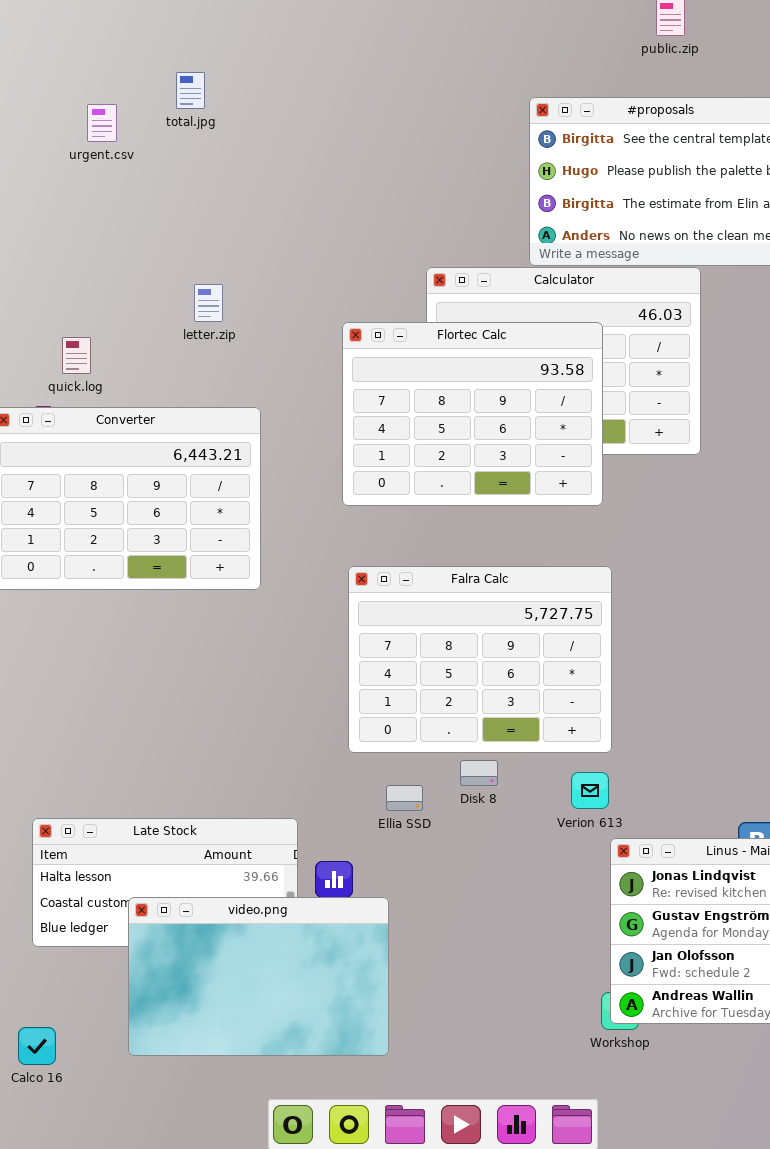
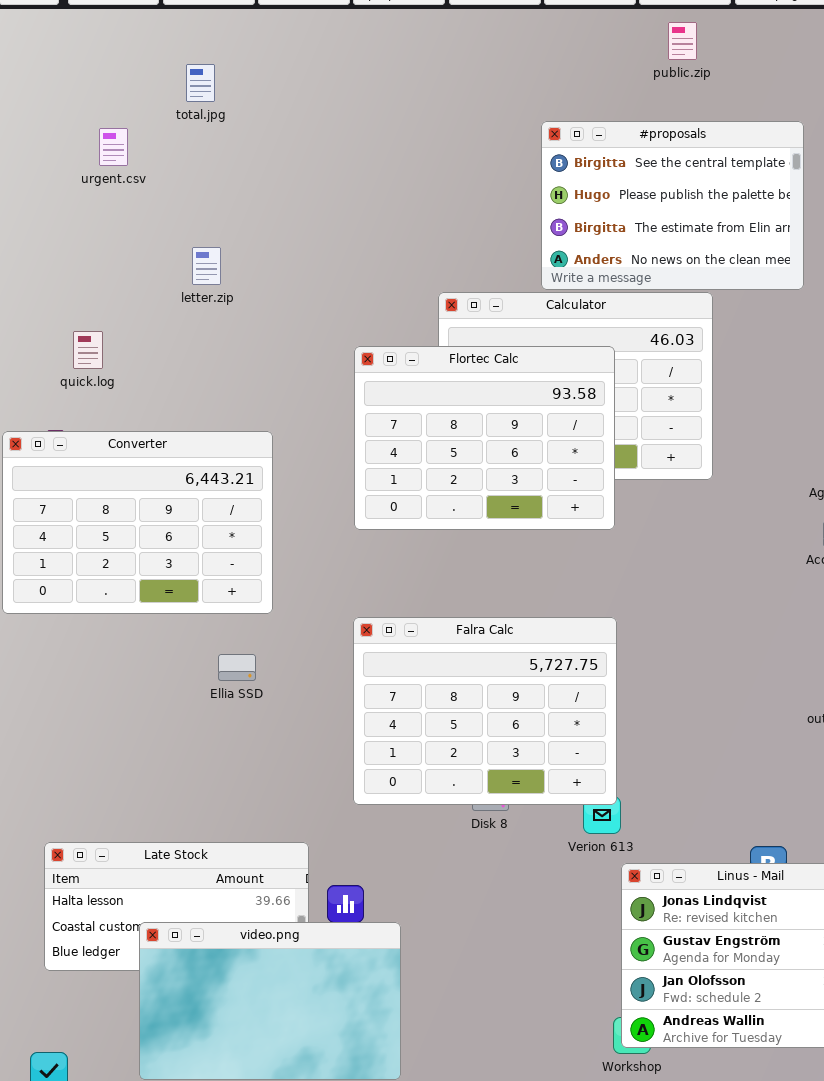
total.jpg: [176,72,205,109] -> [186,64,215,102], moved
letter.zip: [194,284,223,322] -> [192,247,221,285], moved
quick.log: [62,337,91,374] -> [73,331,103,369], moved
Falra Calc: [348,566,612,753] -> [353,617,617,805], moved
Ellia SSD: [386,785,423,811] -> [218,654,256,681], moved

